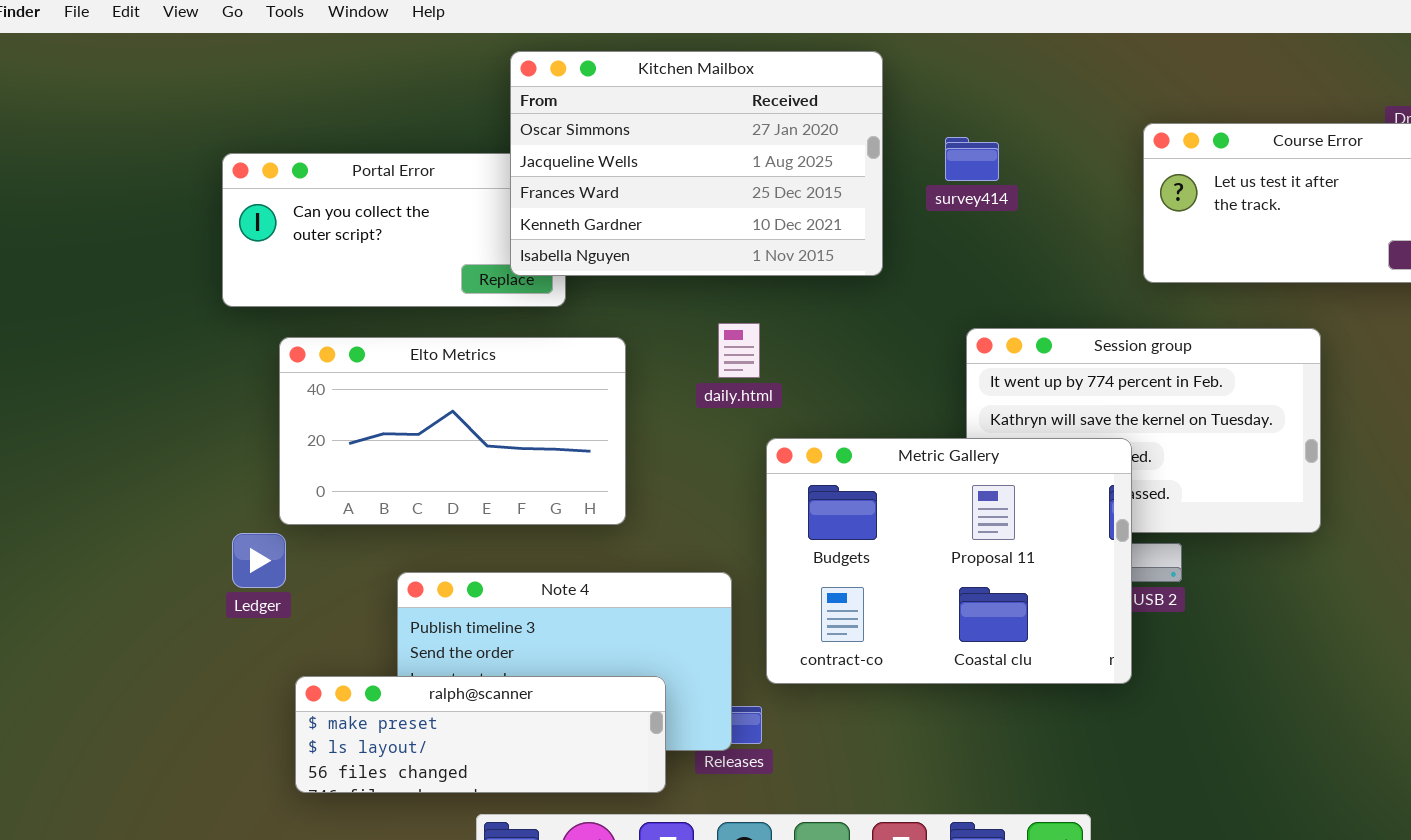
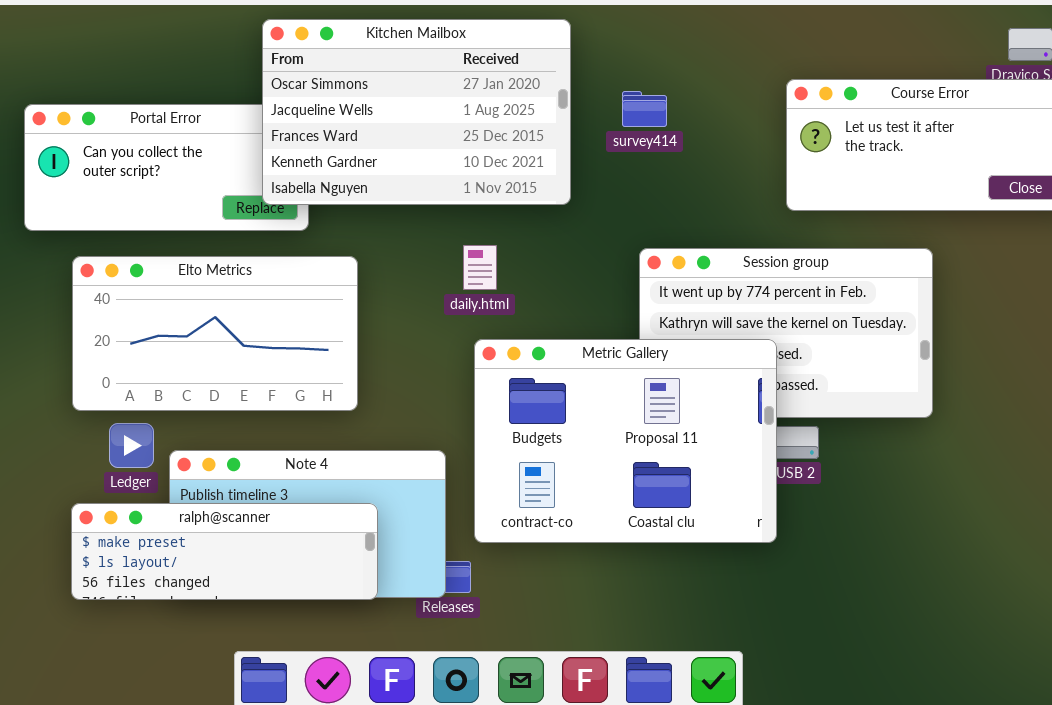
daily.html: [718,323,760,378] -> [463,245,497,290], moved
Ledger: [232,533,286,588] -> [109,423,154,468], moved
ralph@scanner: [295,676,666,793] -> [71,503,378,600], moved

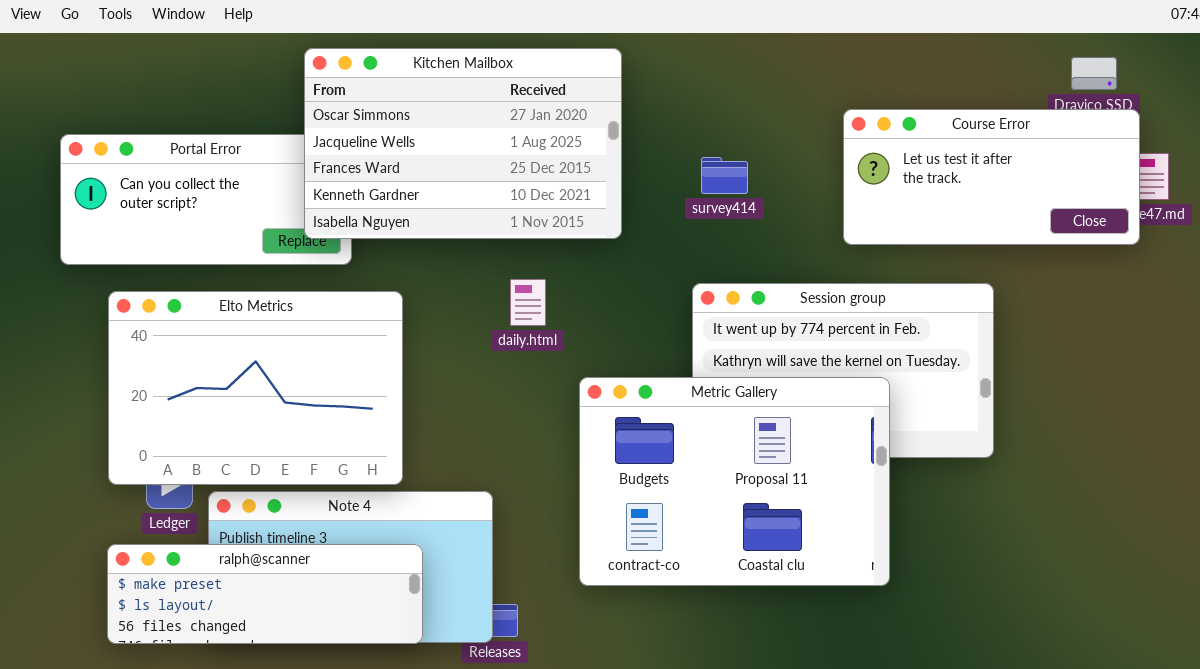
survey414: [622,91,667,127] -> [701,157,748,194], moved
Elto Metrics: [72,256,358,411] -> [108,291,403,485], resized
Metric Gallery: [474,339,777,543] -> [579,377,890,586], moved

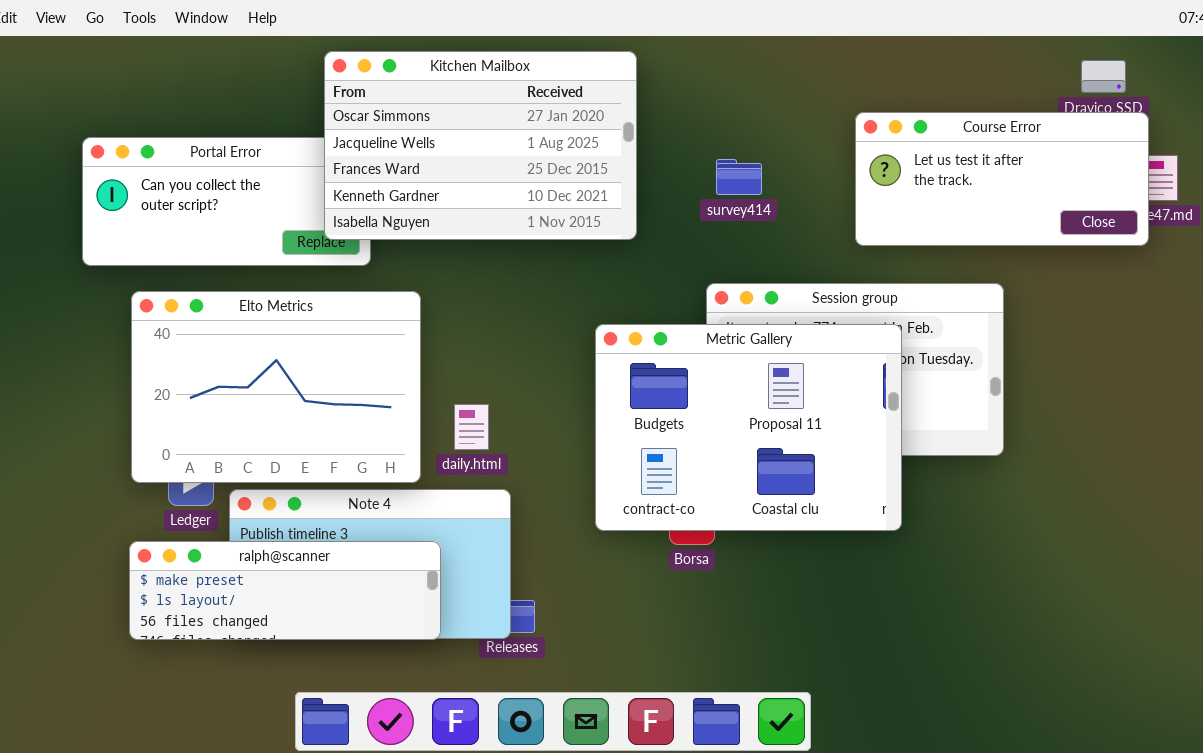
daily.html: [510,279,546,326] -> [454,404,489,450], moved
Metric Gallery: [579,377,890,586] -> [595,324,902,531], moved

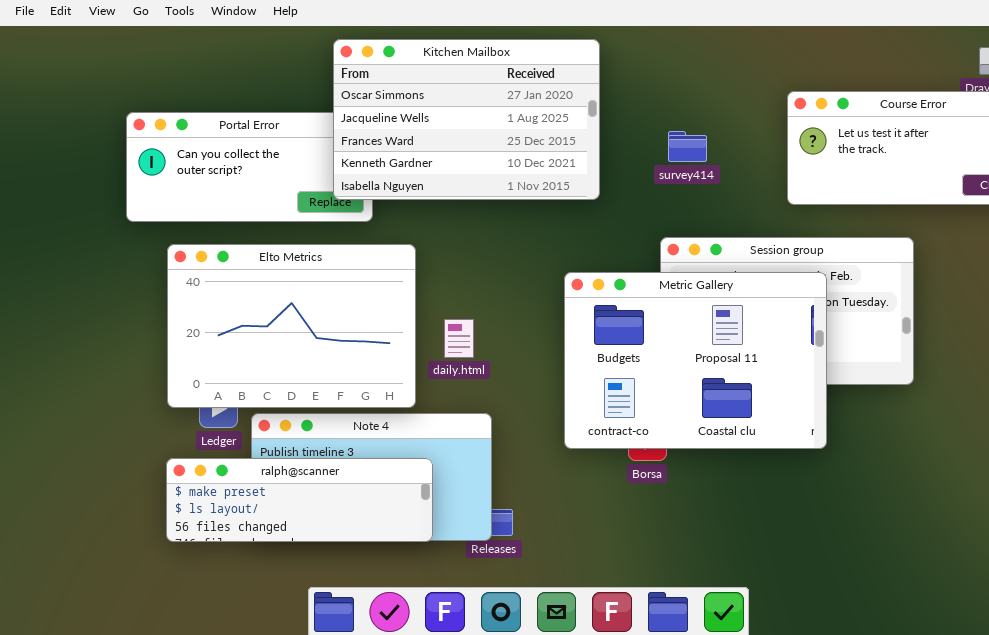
daily.html: [454,404,489,450] -> [444,319,474,358], moved

